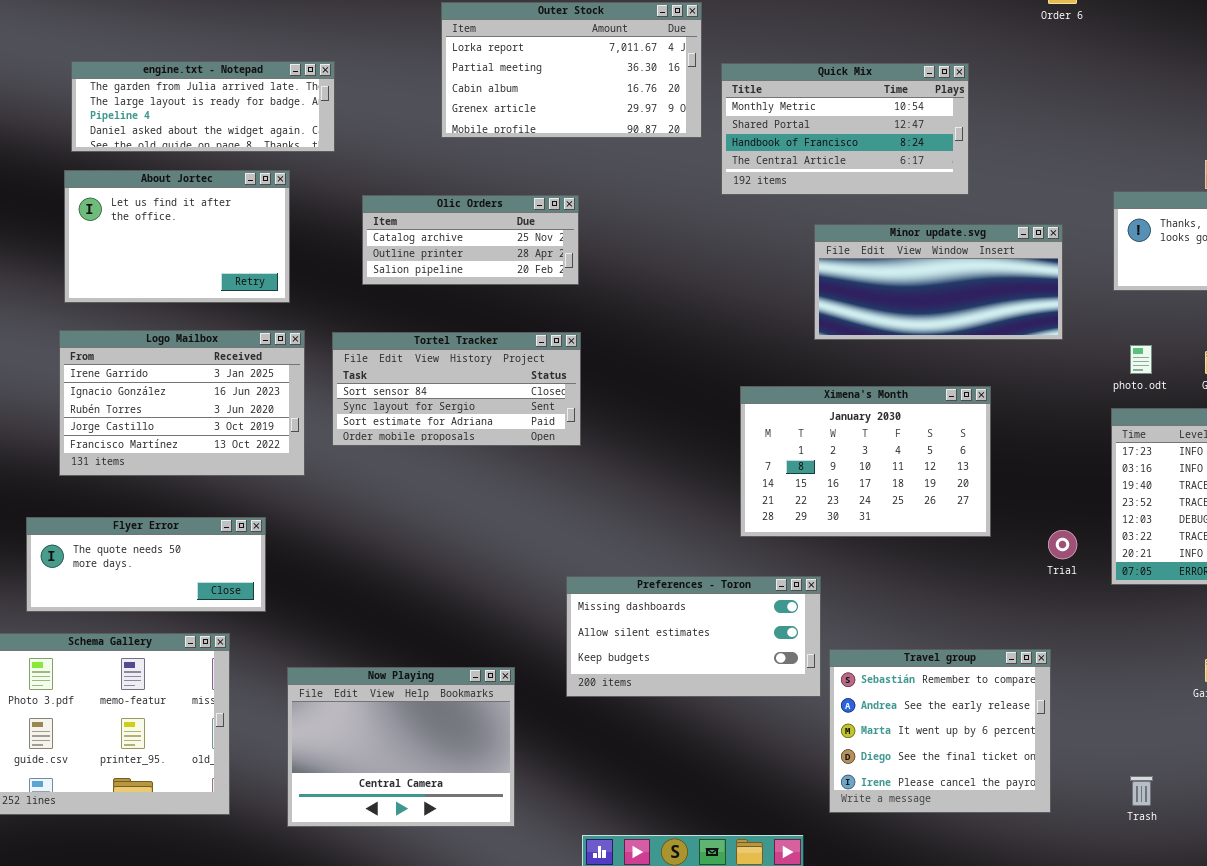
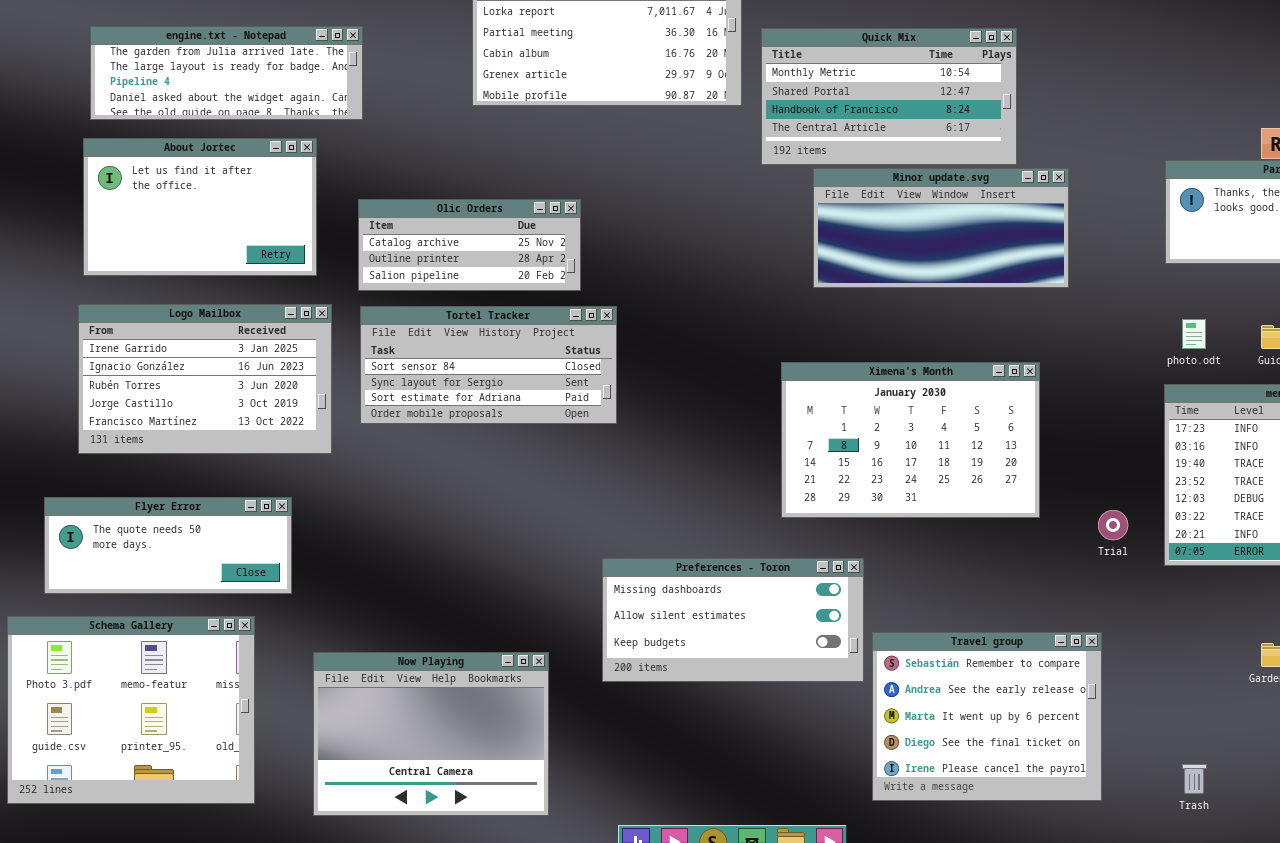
Olic Orders: [362,195,579,285] -> [358,199,581,291], moved
Minor update.svg: [814,224,1063,340] -> [813,168,1069,288], moved

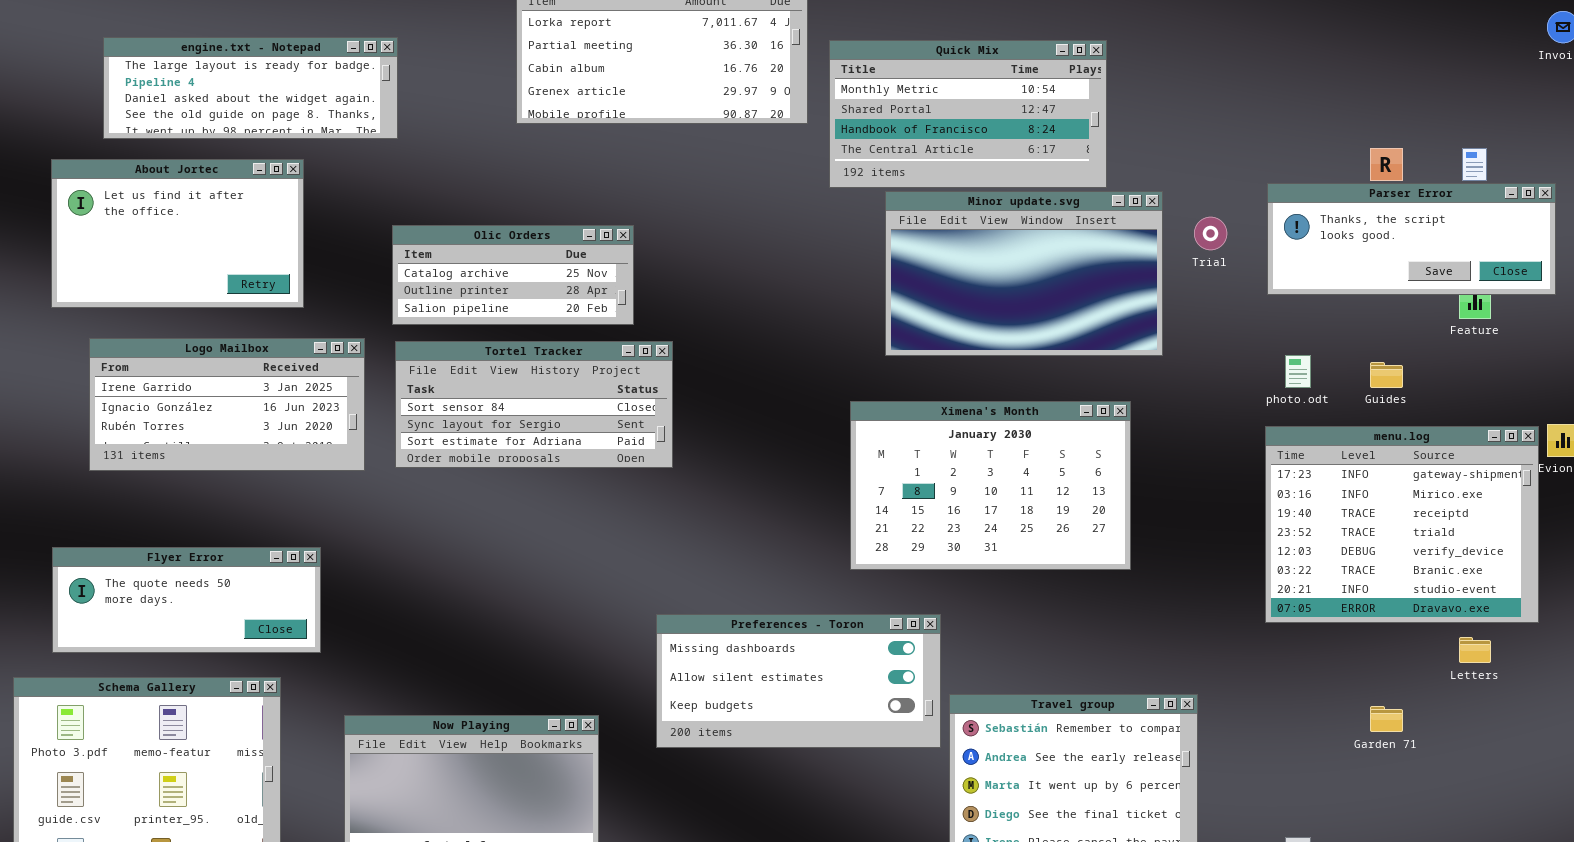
engine.txt - Notepad: [90,26,363,120] -> [103,37,398,139], scrolled down 1 row
About Jortec: [83,138,317,276] -> [51,159,304,308], moved
Minor update.svg: [813,168,1069,288] -> [885,191,1163,356], resized
Logo Mailbox: [78,304,332,454] -> [89,338,365,471], resized
Trial: [1098,510,1128,540] -> [1194,217,1227,250], moved

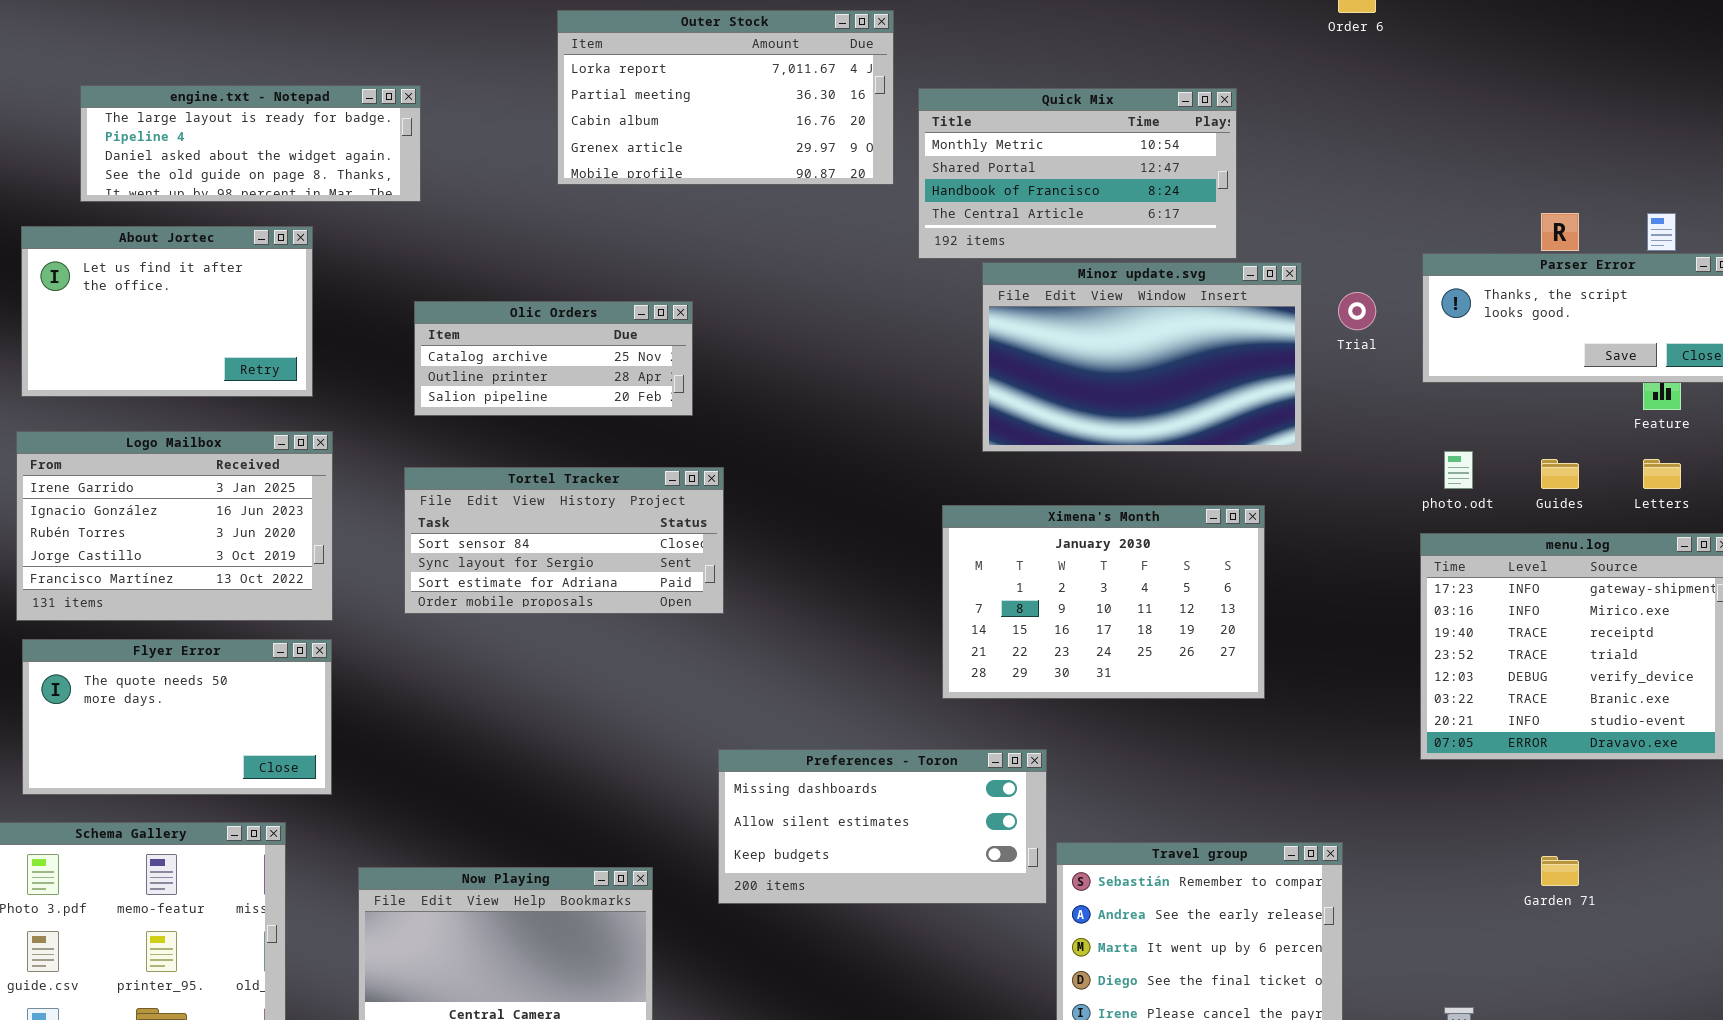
Logo Mailbox: [89,338,365,471] -> [16,431,333,621], moved, resized
Tortel Tracker: [395,341,673,468] -> [404,467,724,614], moved
Flyer Error: [52,547,321,653] -> [22,639,332,795], resized
Letters: [1459,637,1491,663] -> [1643,459,1681,489], moved

